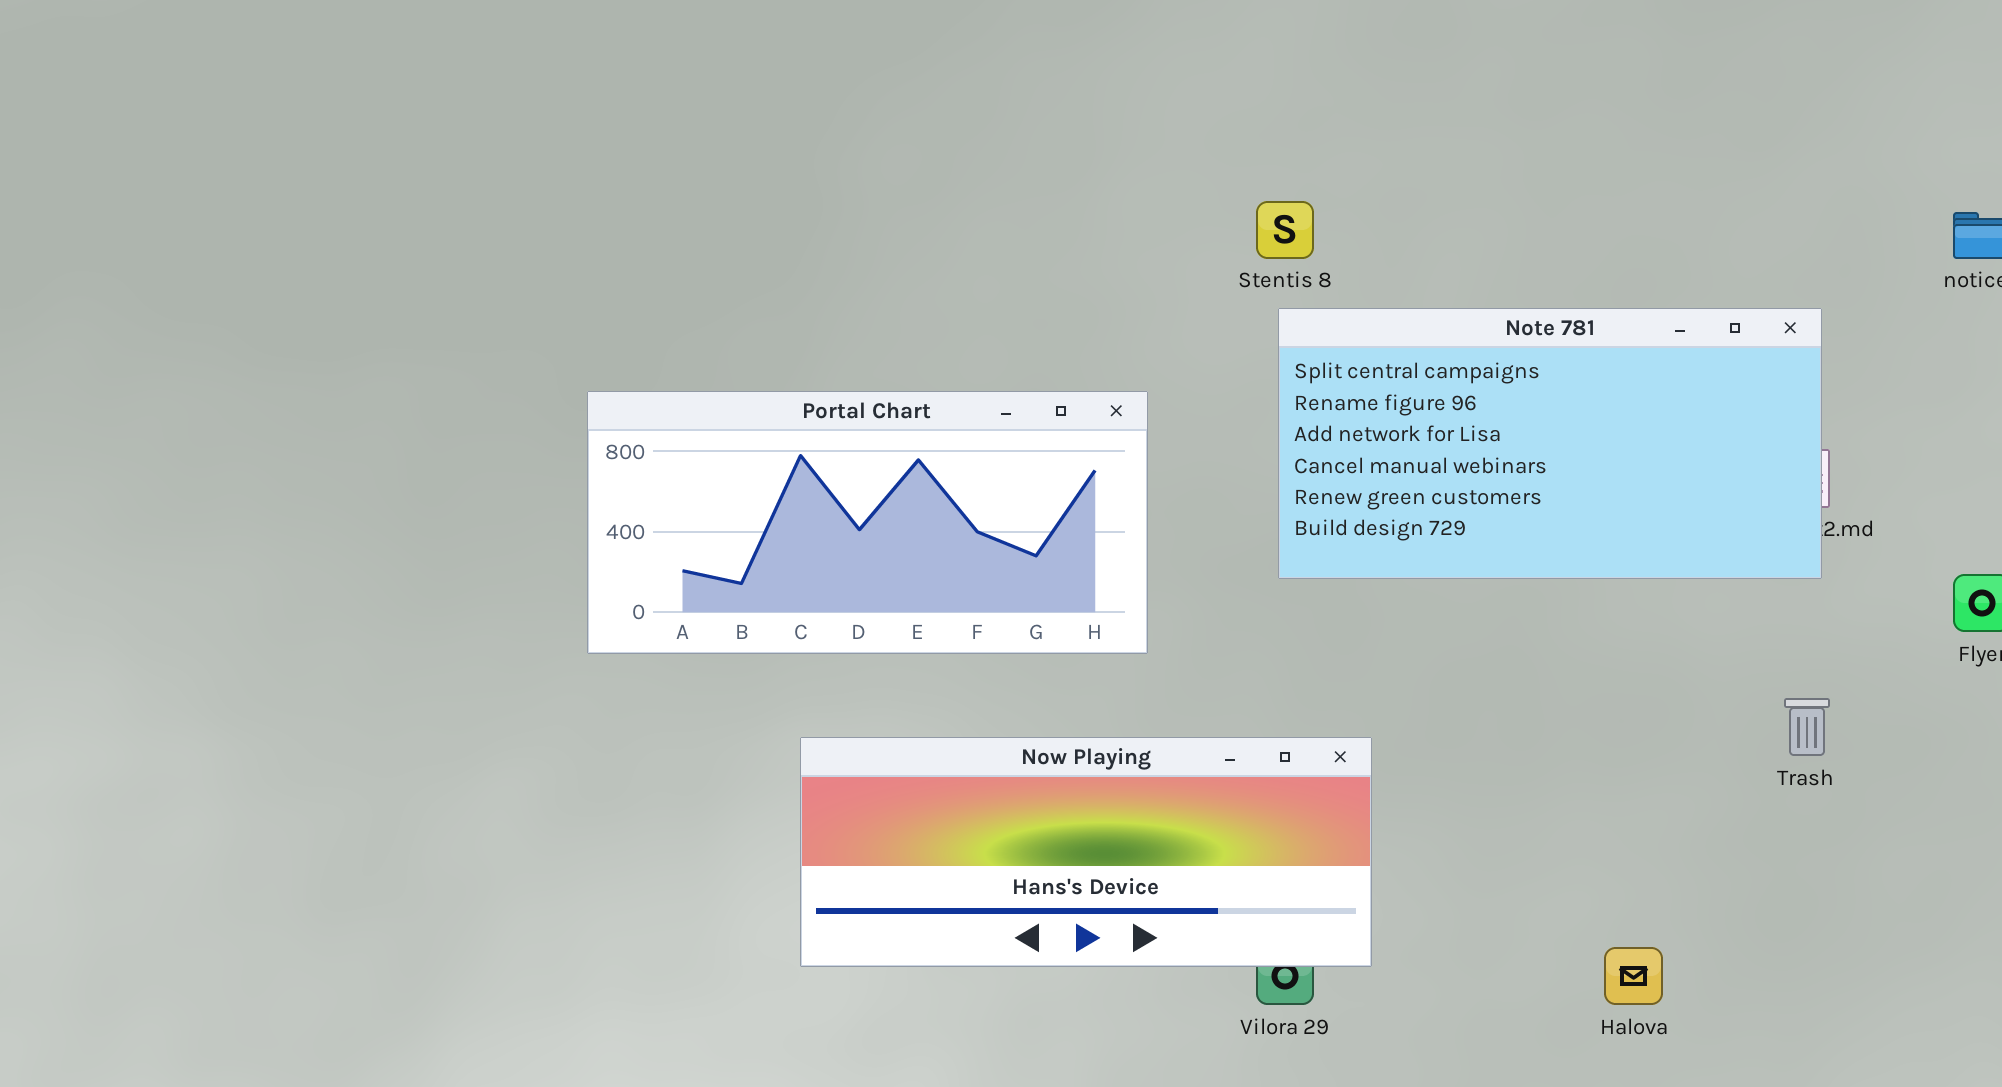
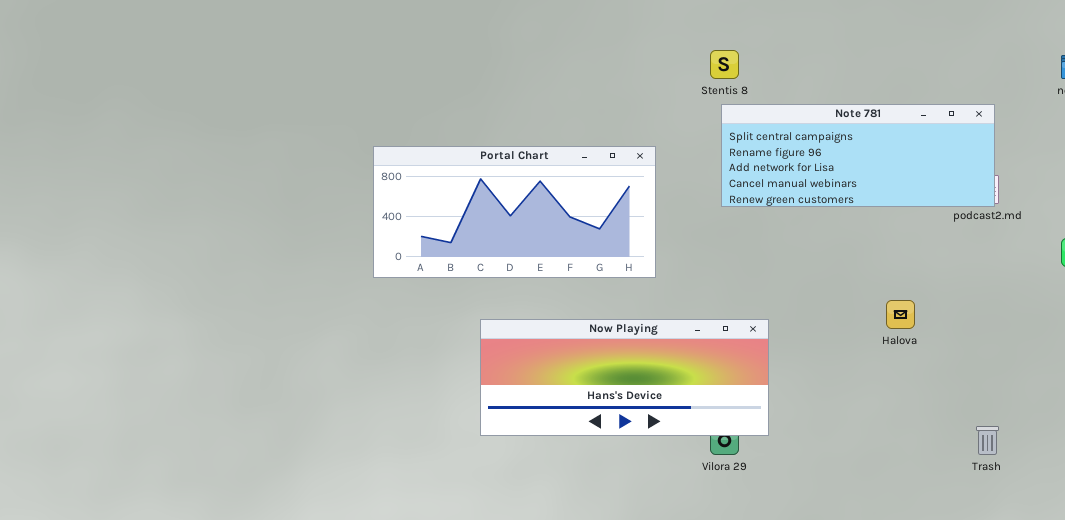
Note 781: [1278,308,1822,579] -> [721,104,995,207], resized
Trash: [1784,698,1830,756] -> [976,426,999,455], moved
Halova: [1604,947,1663,1005] -> [886,300,915,329], moved

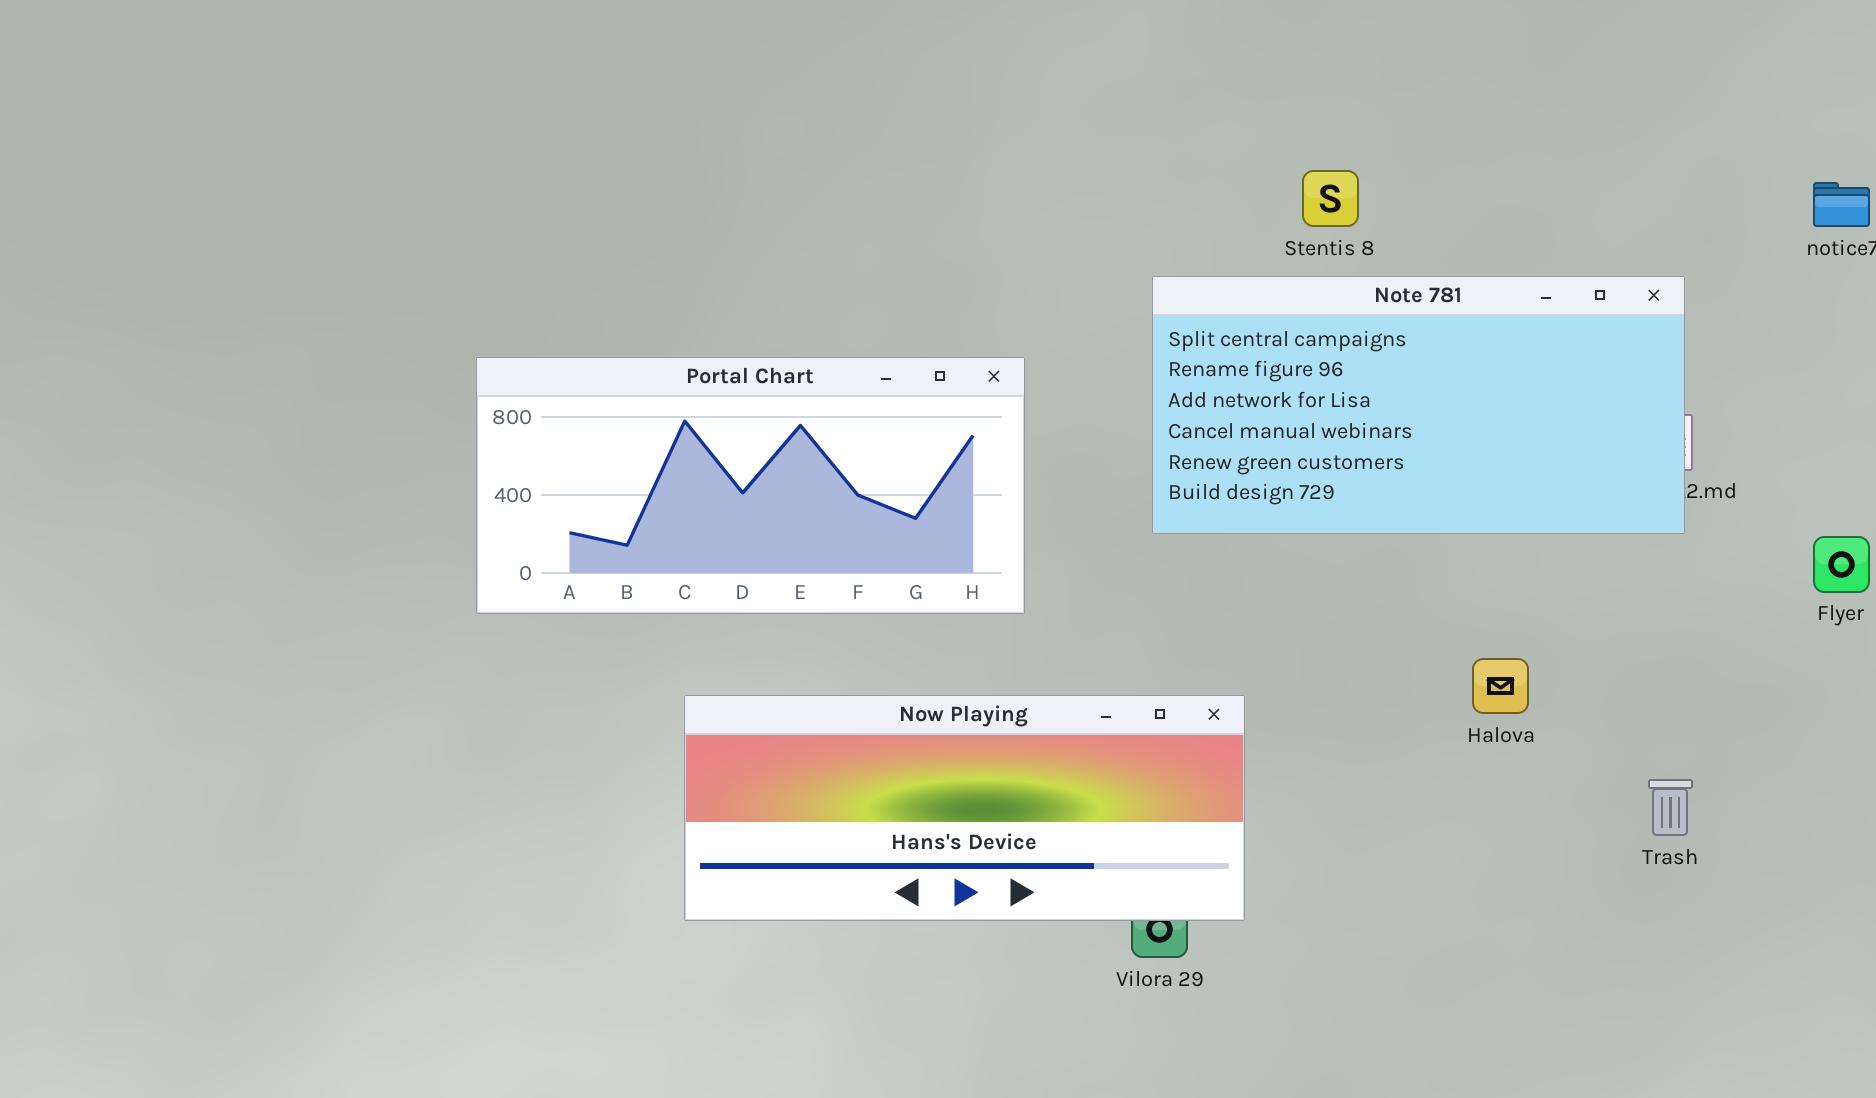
Stentis 8: [710,50,739,79] -> [1302,170,1359,227], moved
Note 781: [721,104,995,207] -> [1152,276,1685,534], resized
Trash: [976,426,999,455] -> [1648,779,1693,836], moved

